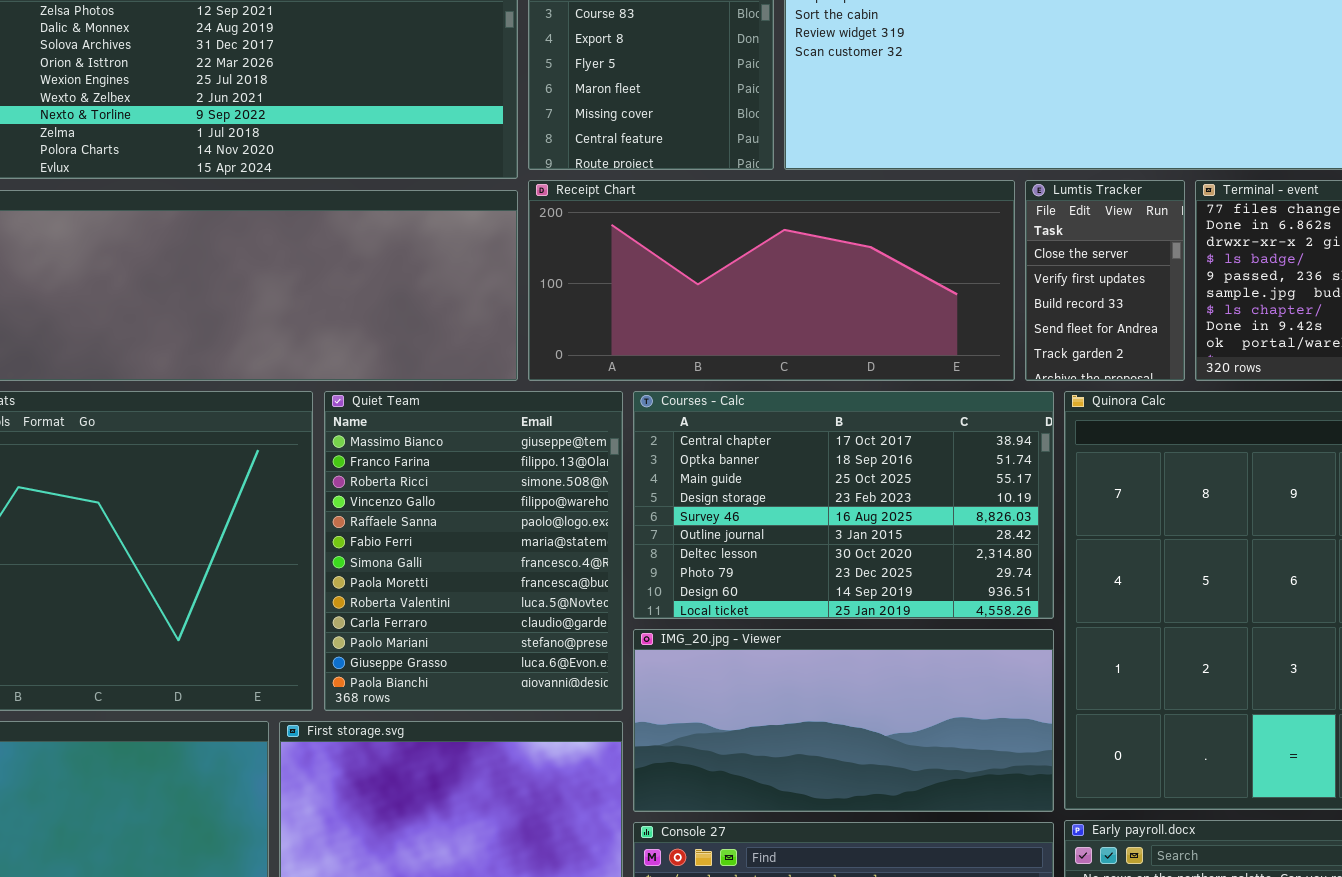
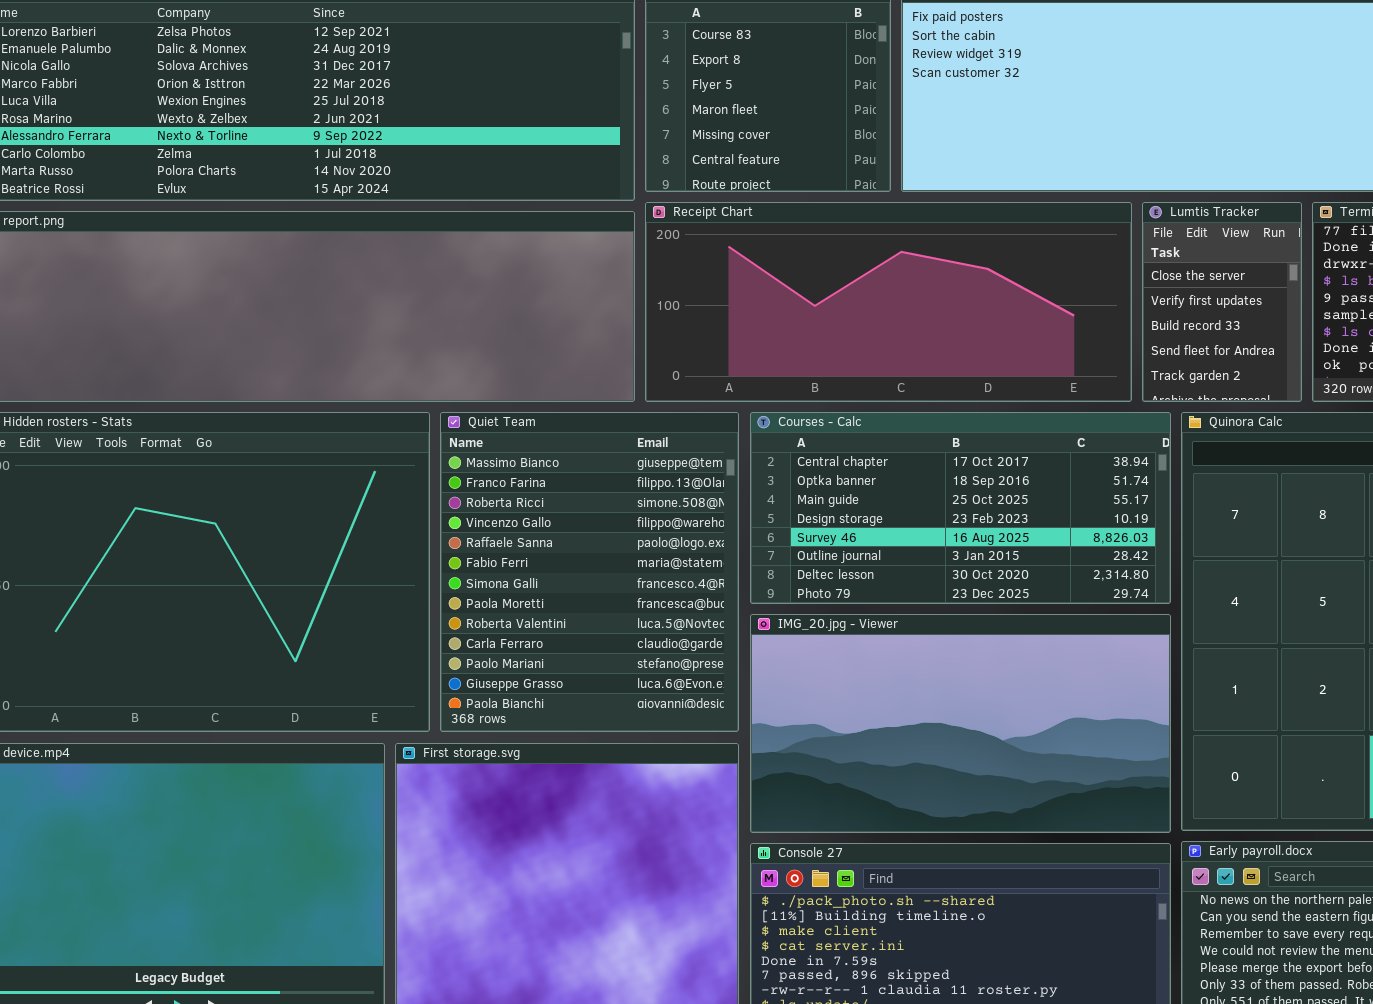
Courses - Calc: [633,391,1054,619] -> [750,412,1171,604], resized
IMG_20.jpg - Viewer: [633,629,1054,812] -> [750,614,1171,833], resized

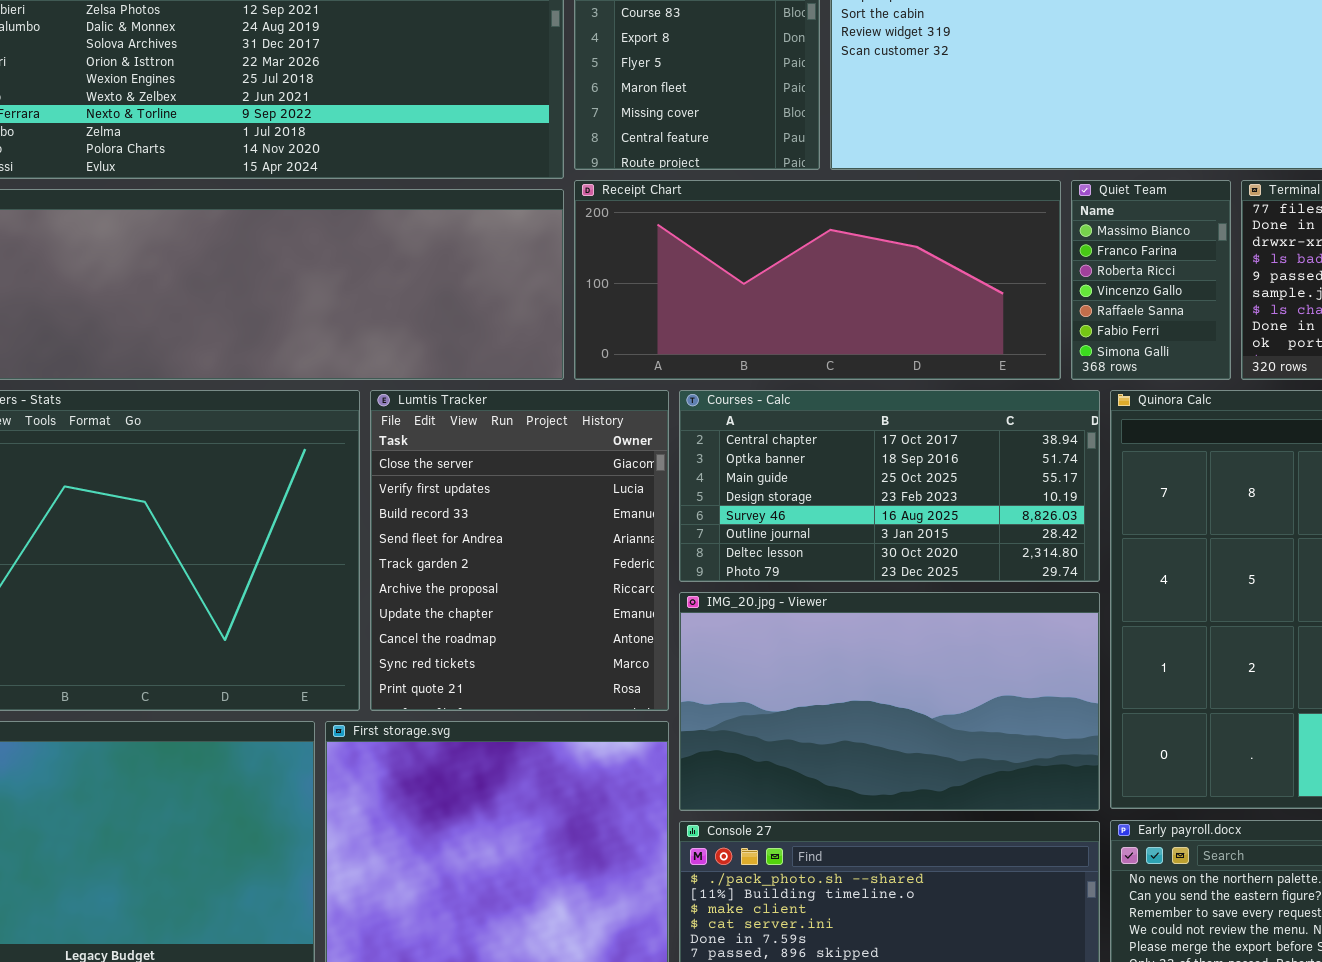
Lumtis Tracker: [1142,202,1302,402] -> [370,390,669,711], moved, resized
Quiet Team: [440,412,739,732] -> [1071,180,1231,380], moved, resized

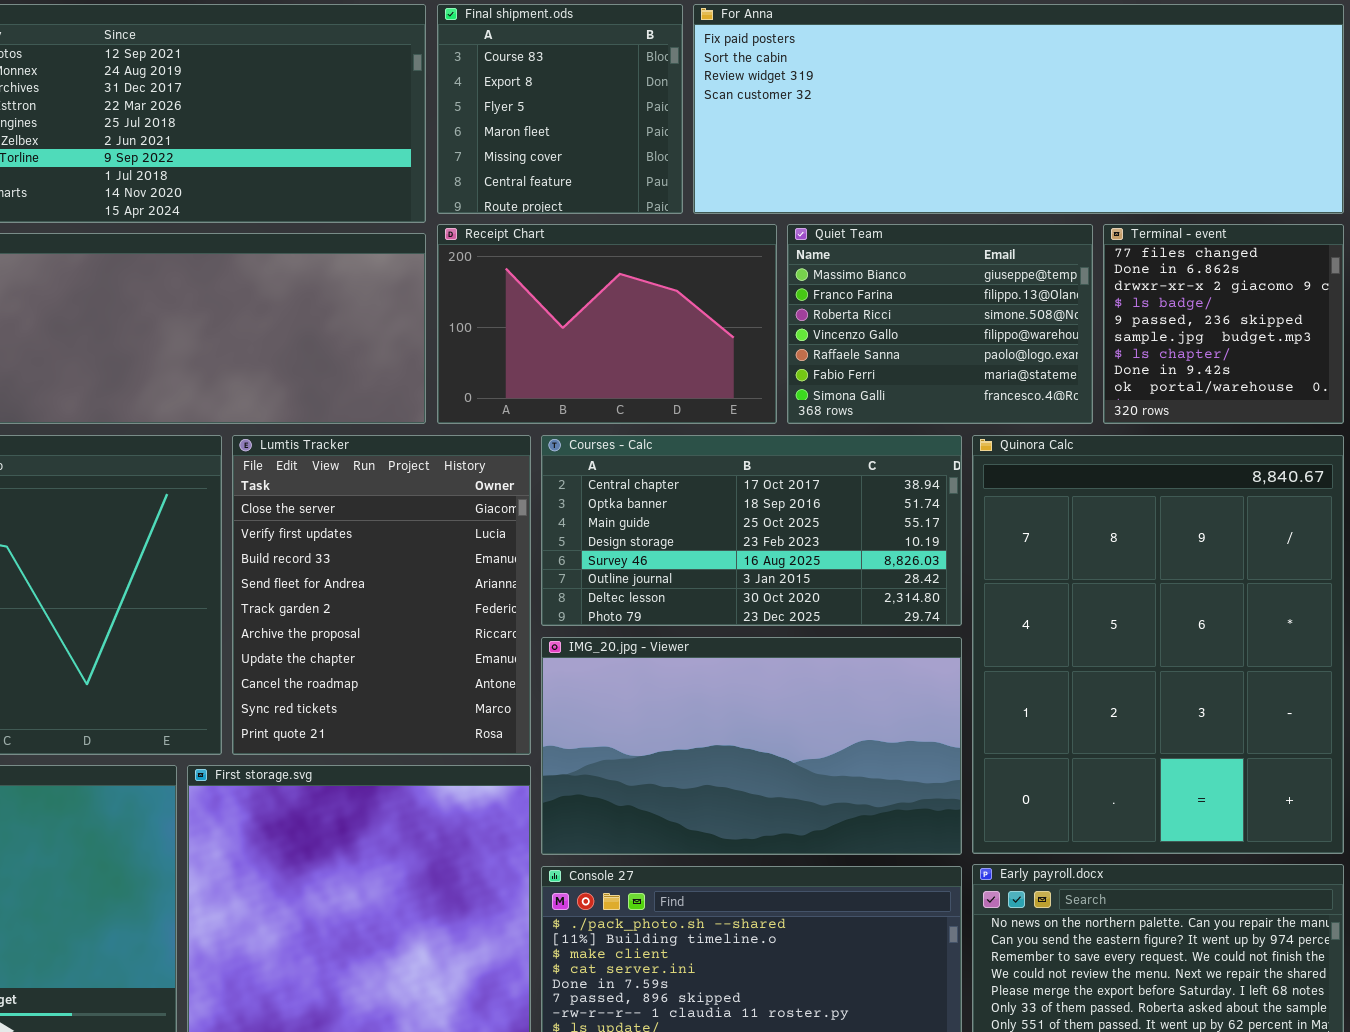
Receipt Chart: [574,180,1061,380] -> [437,224,777,424], resized
Quiet Team: [1071,180,1231,380] -> [787,224,1093,424], resized

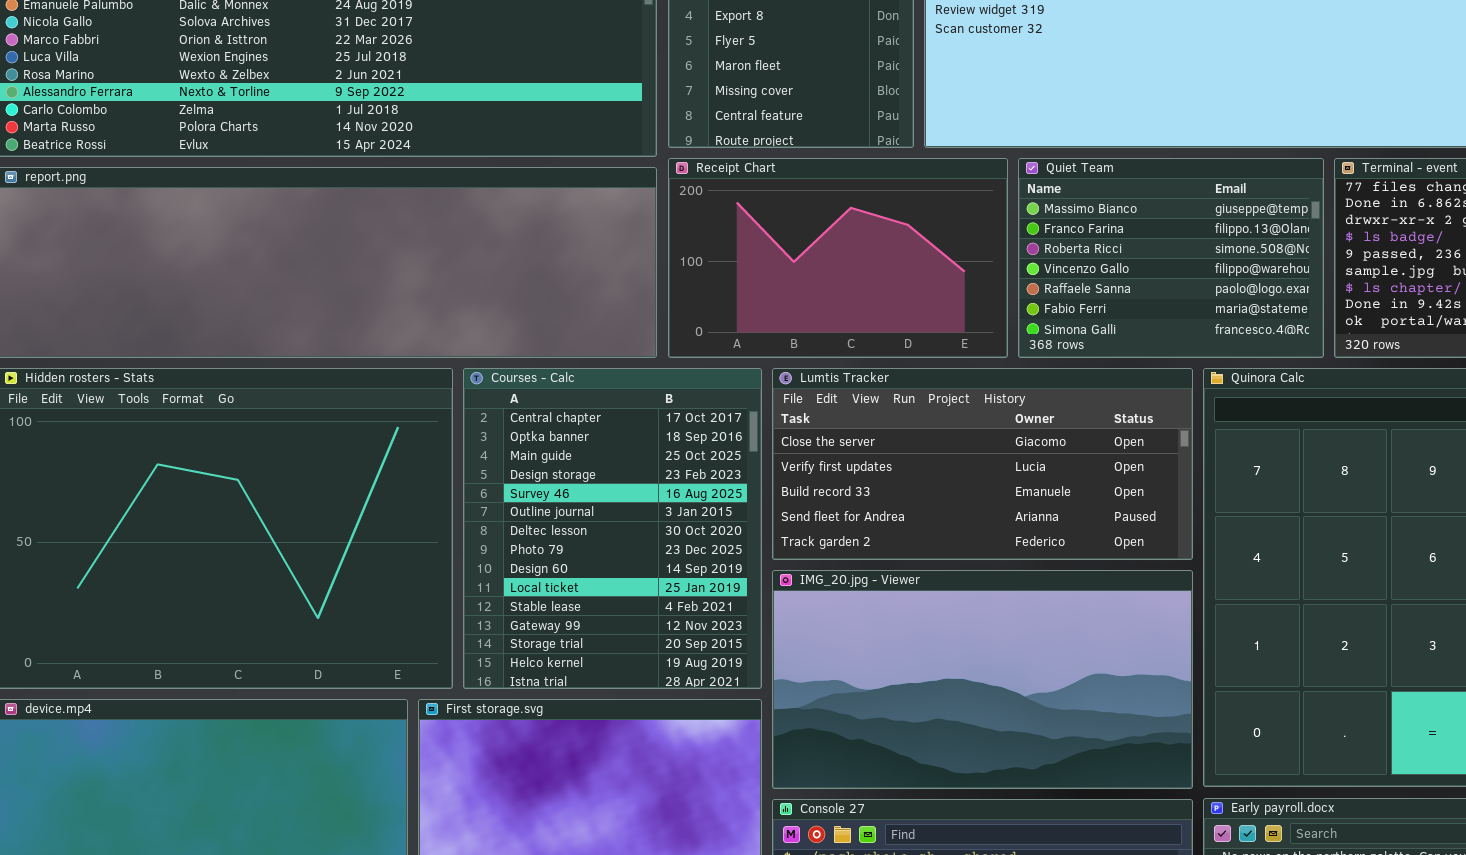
Lumtis Tracker: [232,435,531,755] -> [772,368,1193,560], moved, resized
Courses - Calc: [541,435,962,626] -> [463,368,762,689], moved, resized

